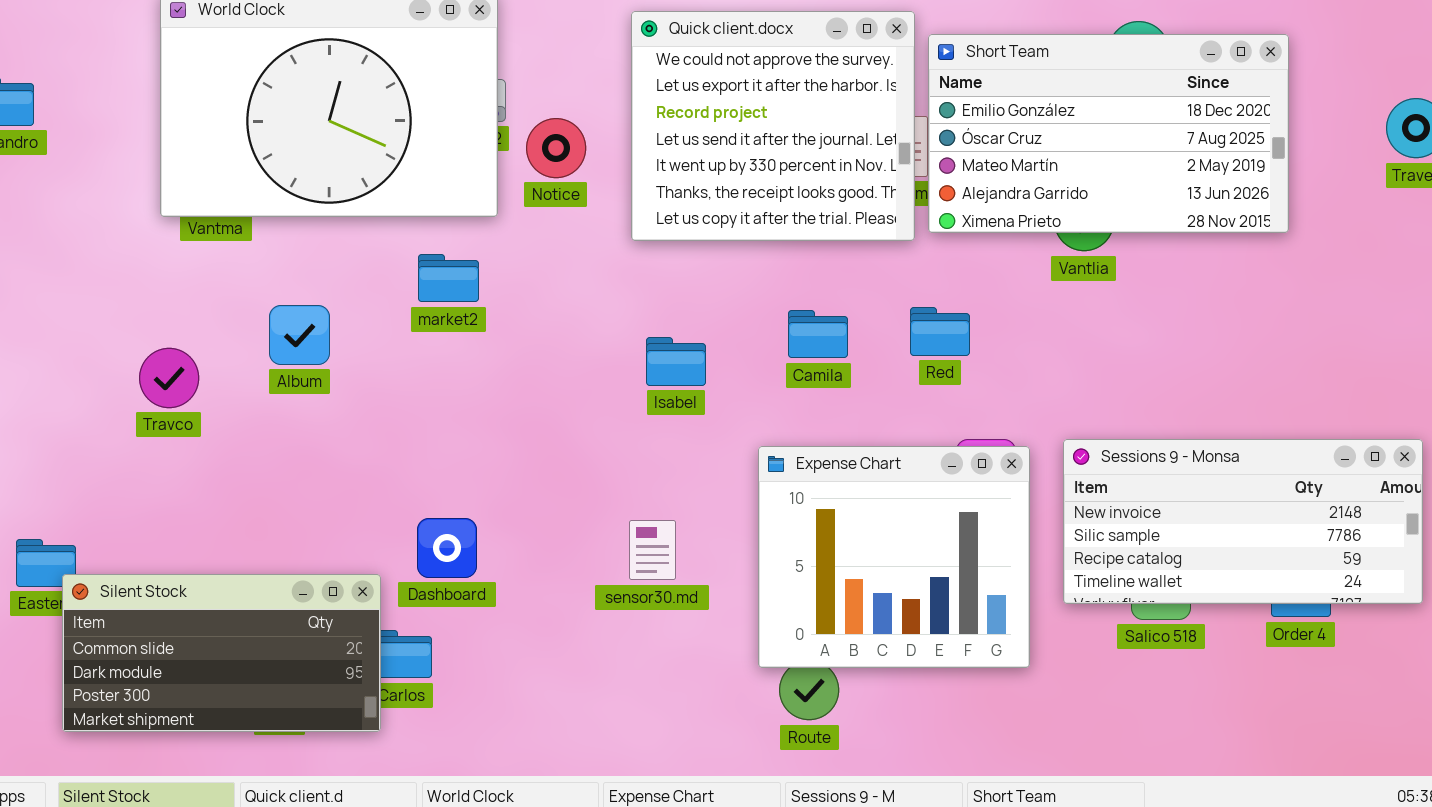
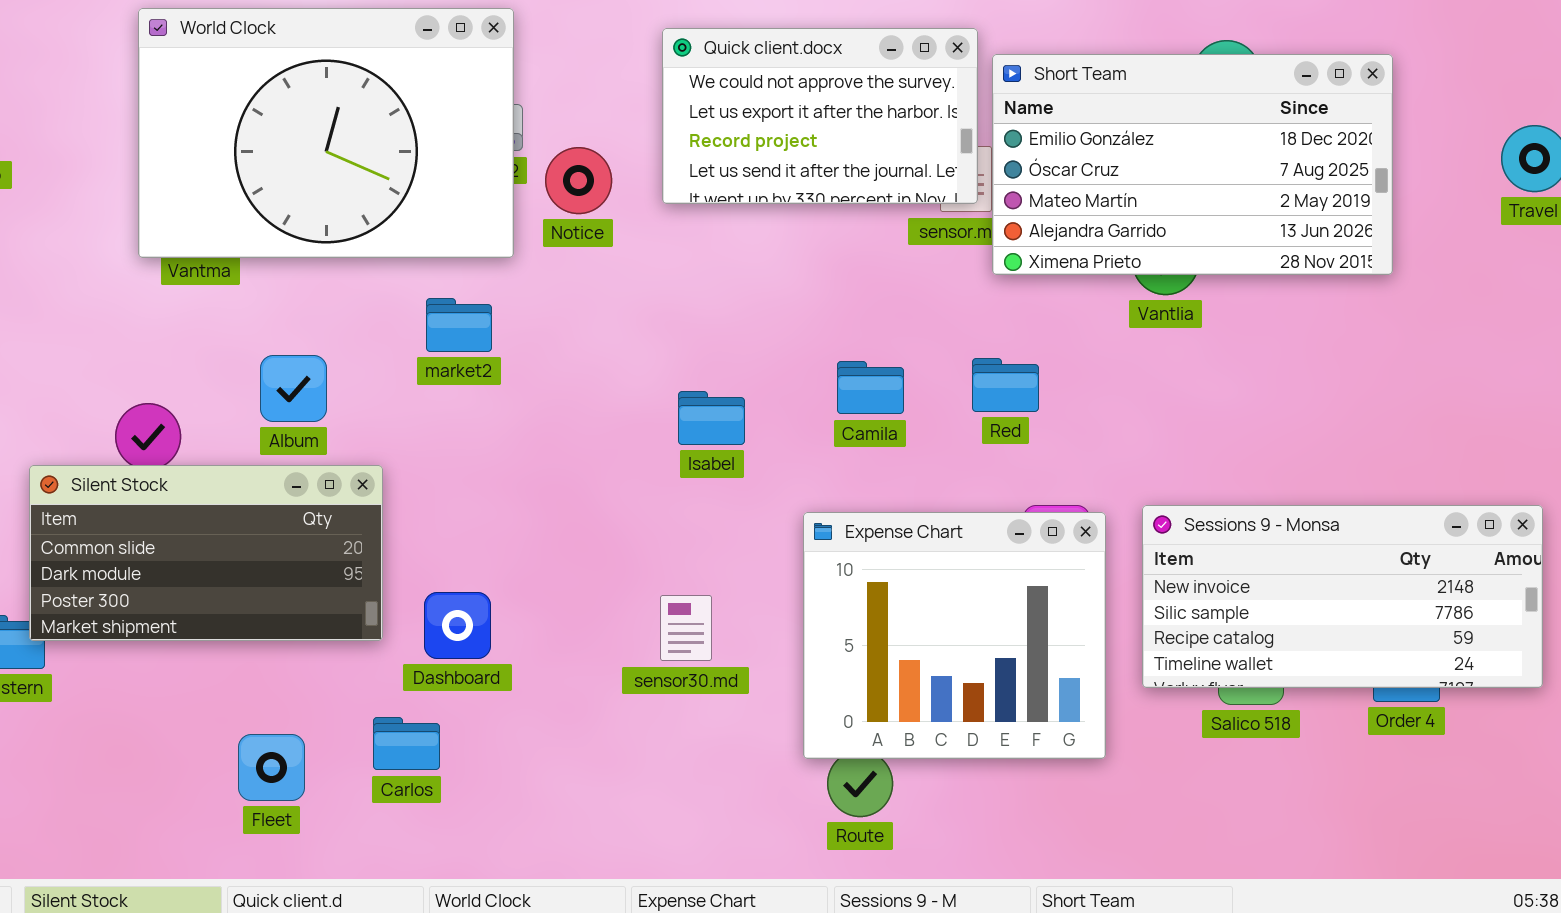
Quick client.docx: [631,11,915,241] -> [662,28,978,204], resized
Silent Stock: [62,574,381,732] -> [29,465,383,641], moved

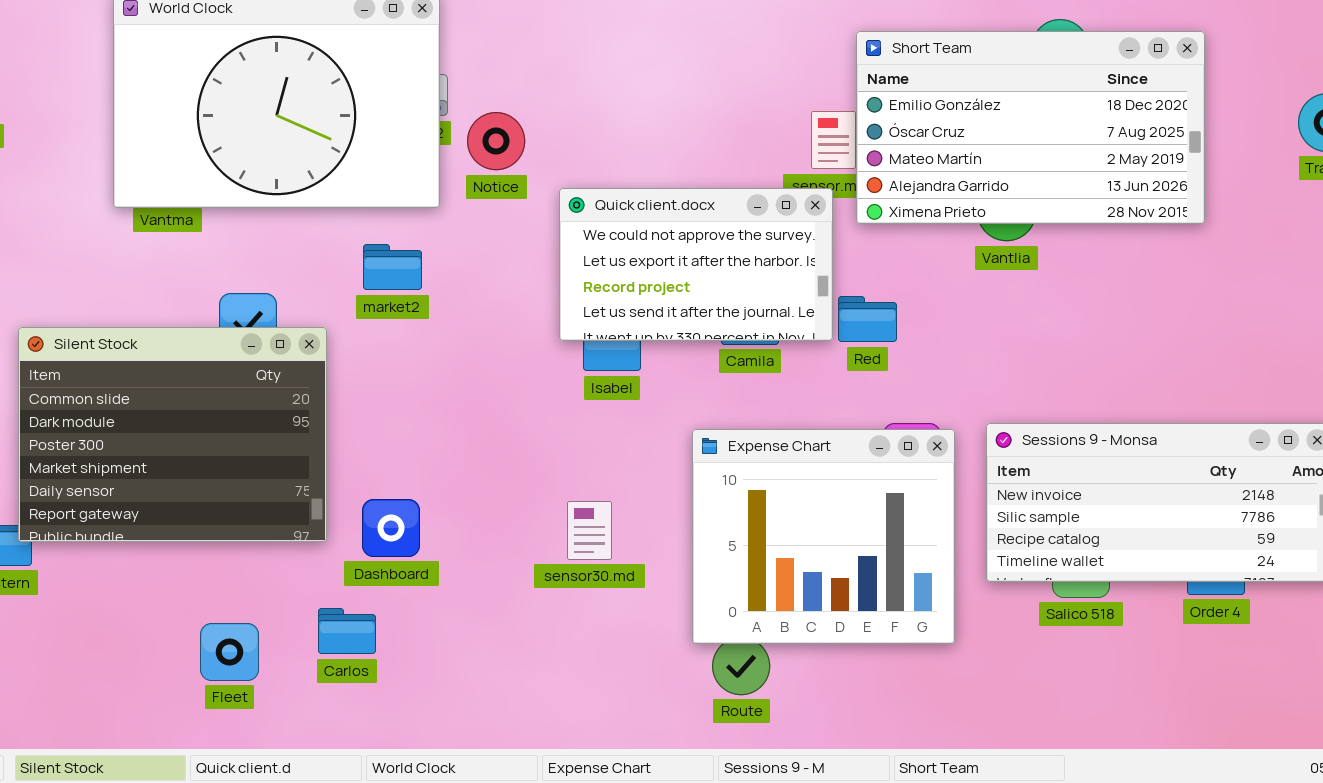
Quick client.docx: [662,28,978,204] -> [559,188,833,341], moved
Silent Stock: [29,465,383,641] -> [18,327,327,542], resized

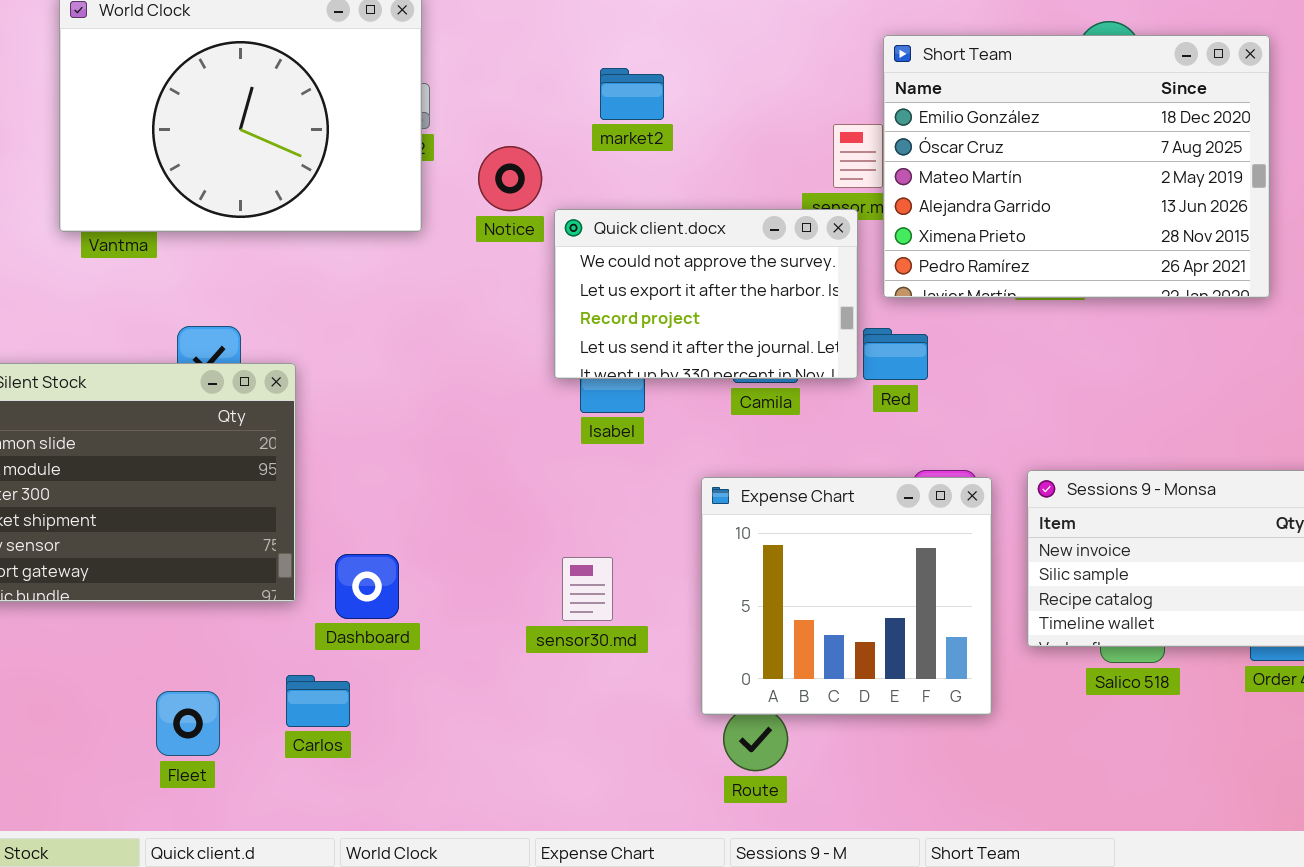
Short Team: [856,31,1205,224] -> [883,35,1270,298], resized
Notice: [467,112,525,170] -> [478,146,542,211], moved
market2: [363,244,422,290] -> [600,68,664,120], moved

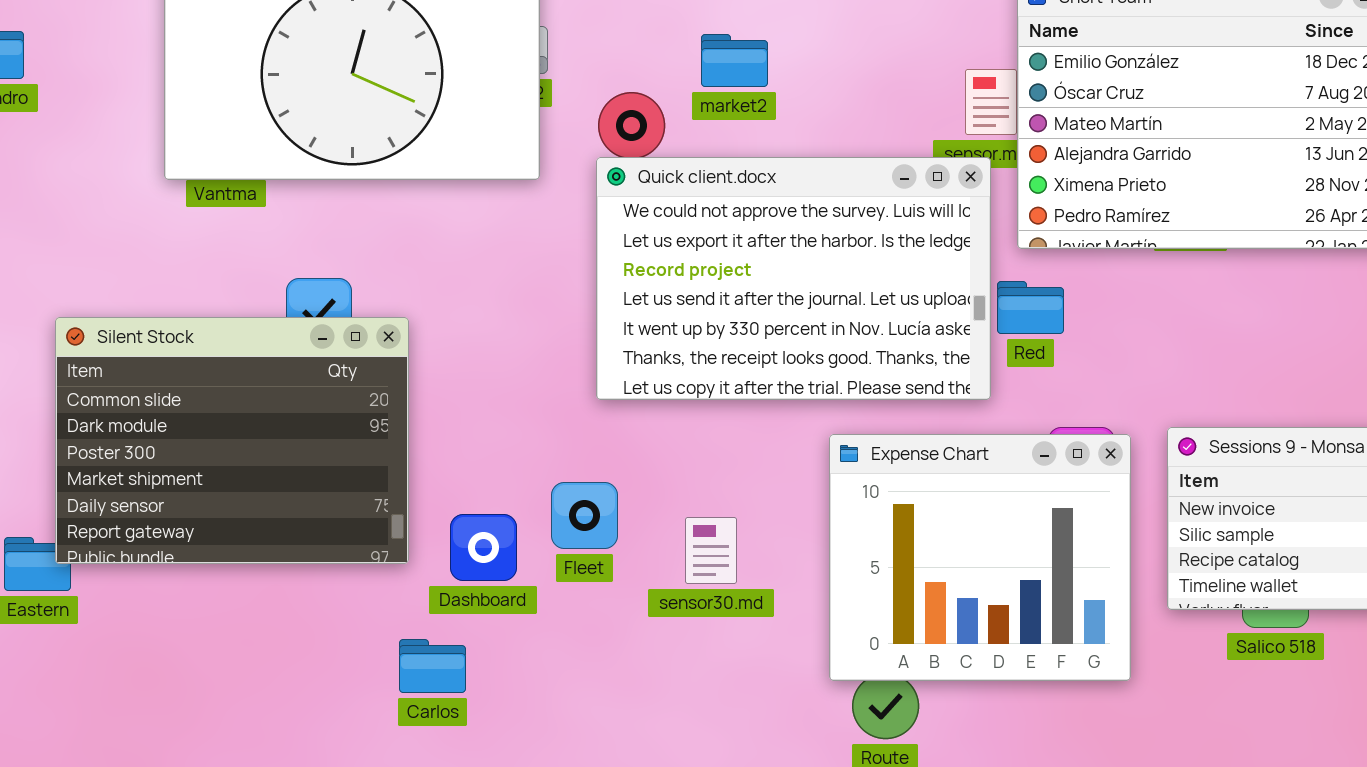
market2: [600,68,664,120] -> [701,34,768,87], moved
Quick client.docx: [554,209,858,379] -> [596,157,991,400], resized
Fleet: [156,691,220,756] -> [551,482,618,549], moved

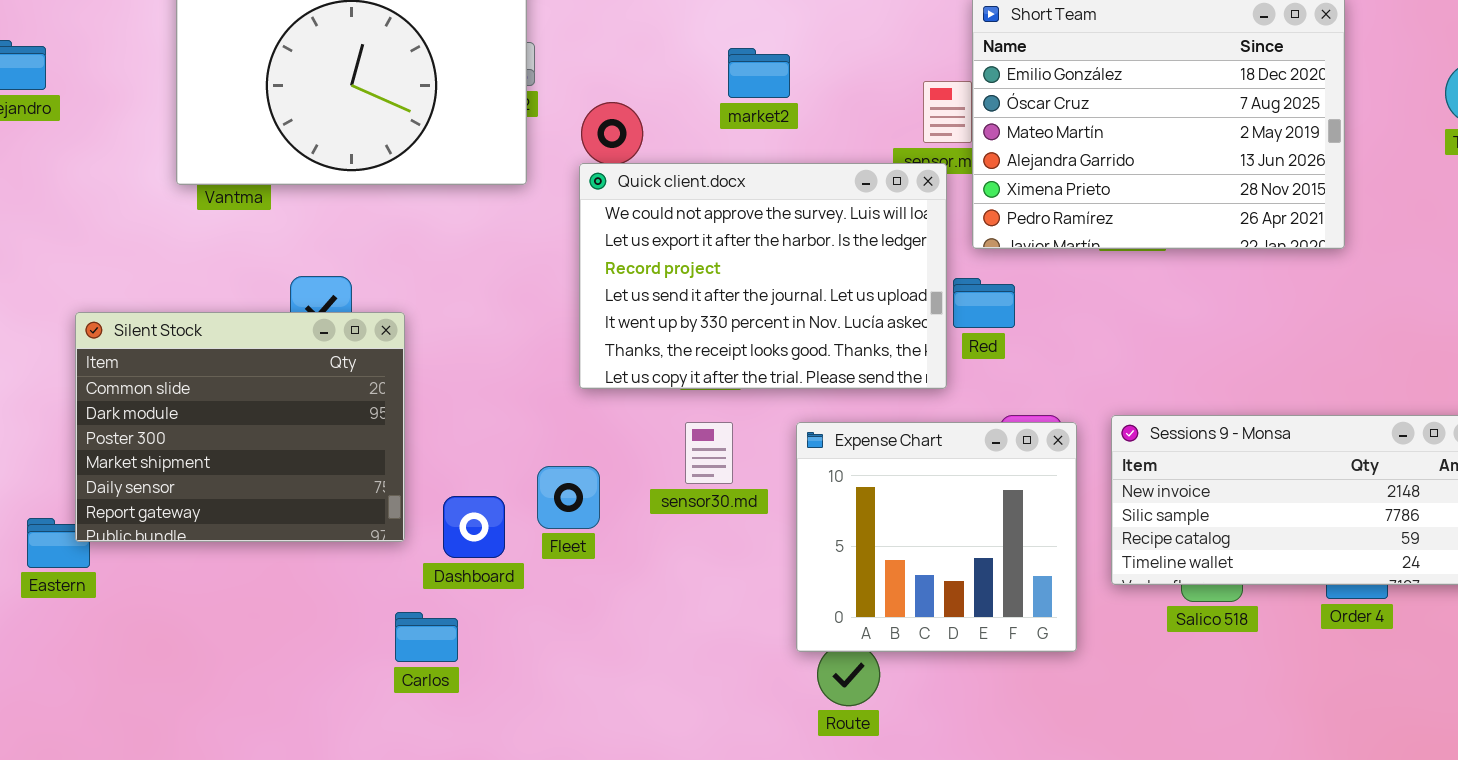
market2: [701,34,768,87] -> [728,48,790,98], moved
sensor30.md: [685,517,737,584] -> [685,422,733,484], moved

